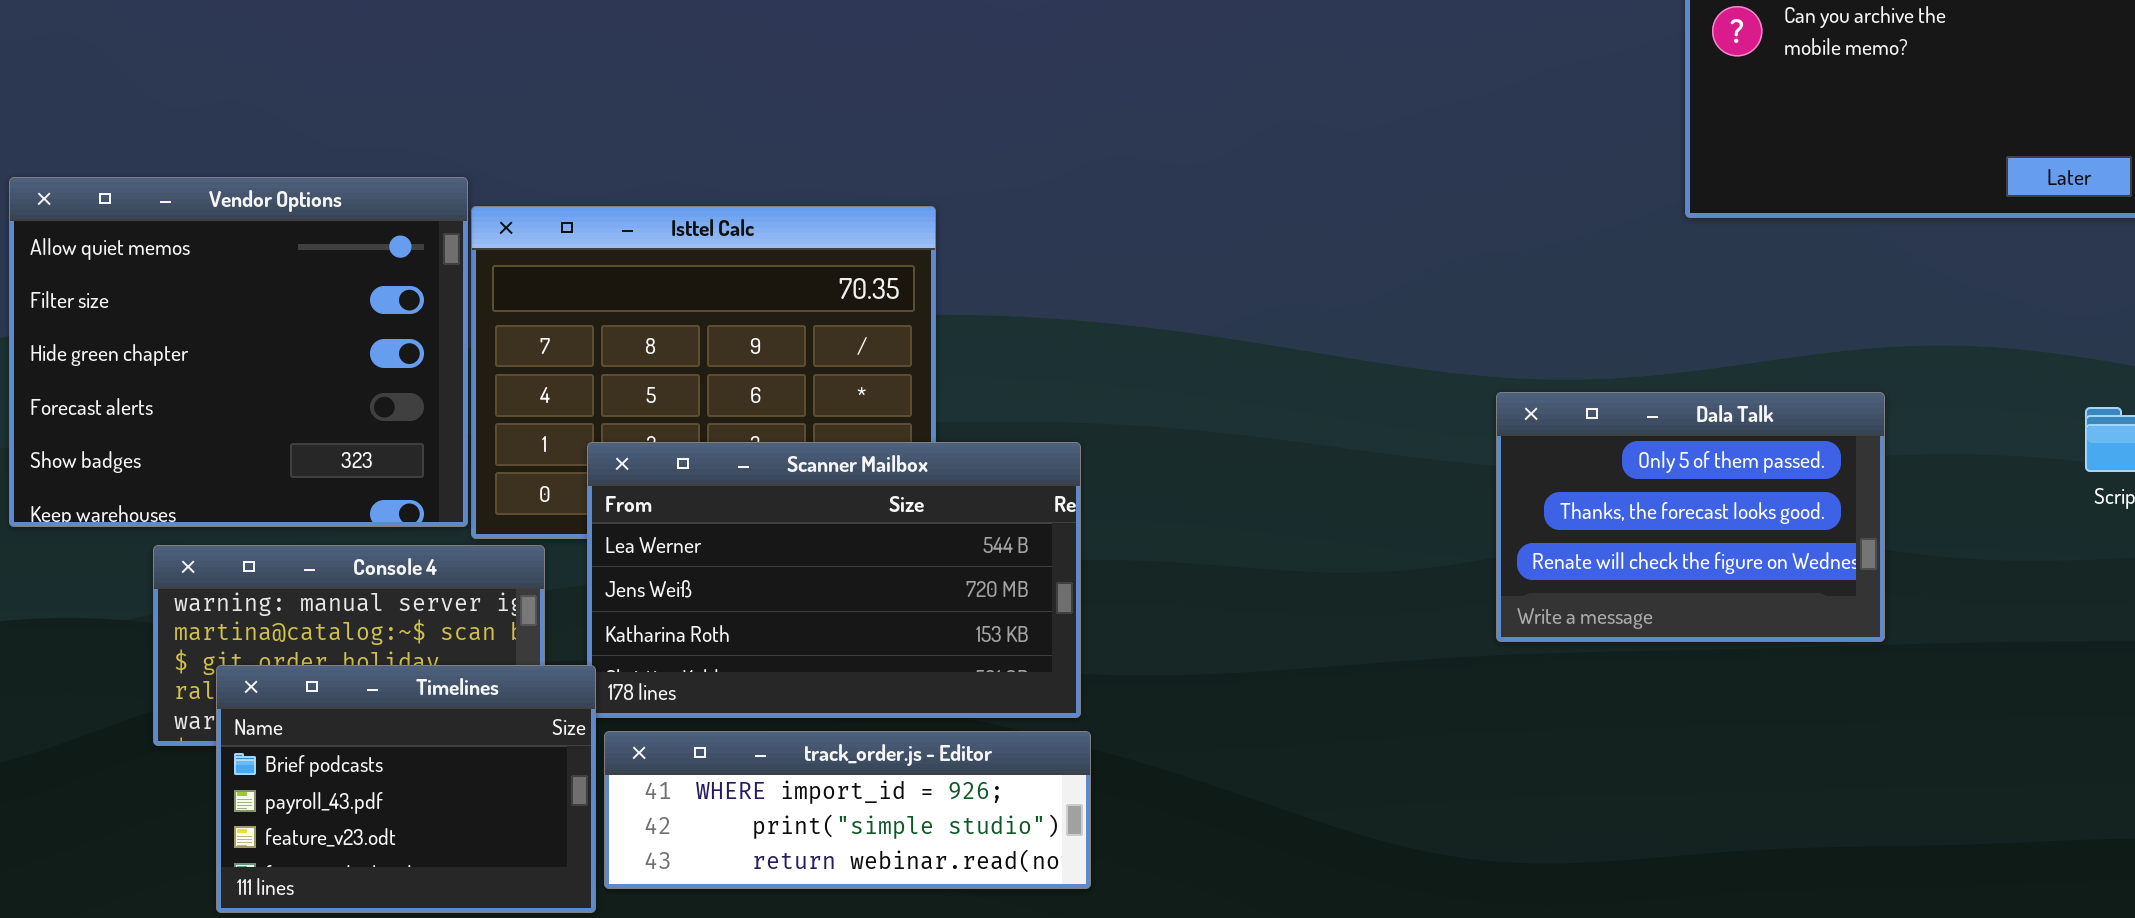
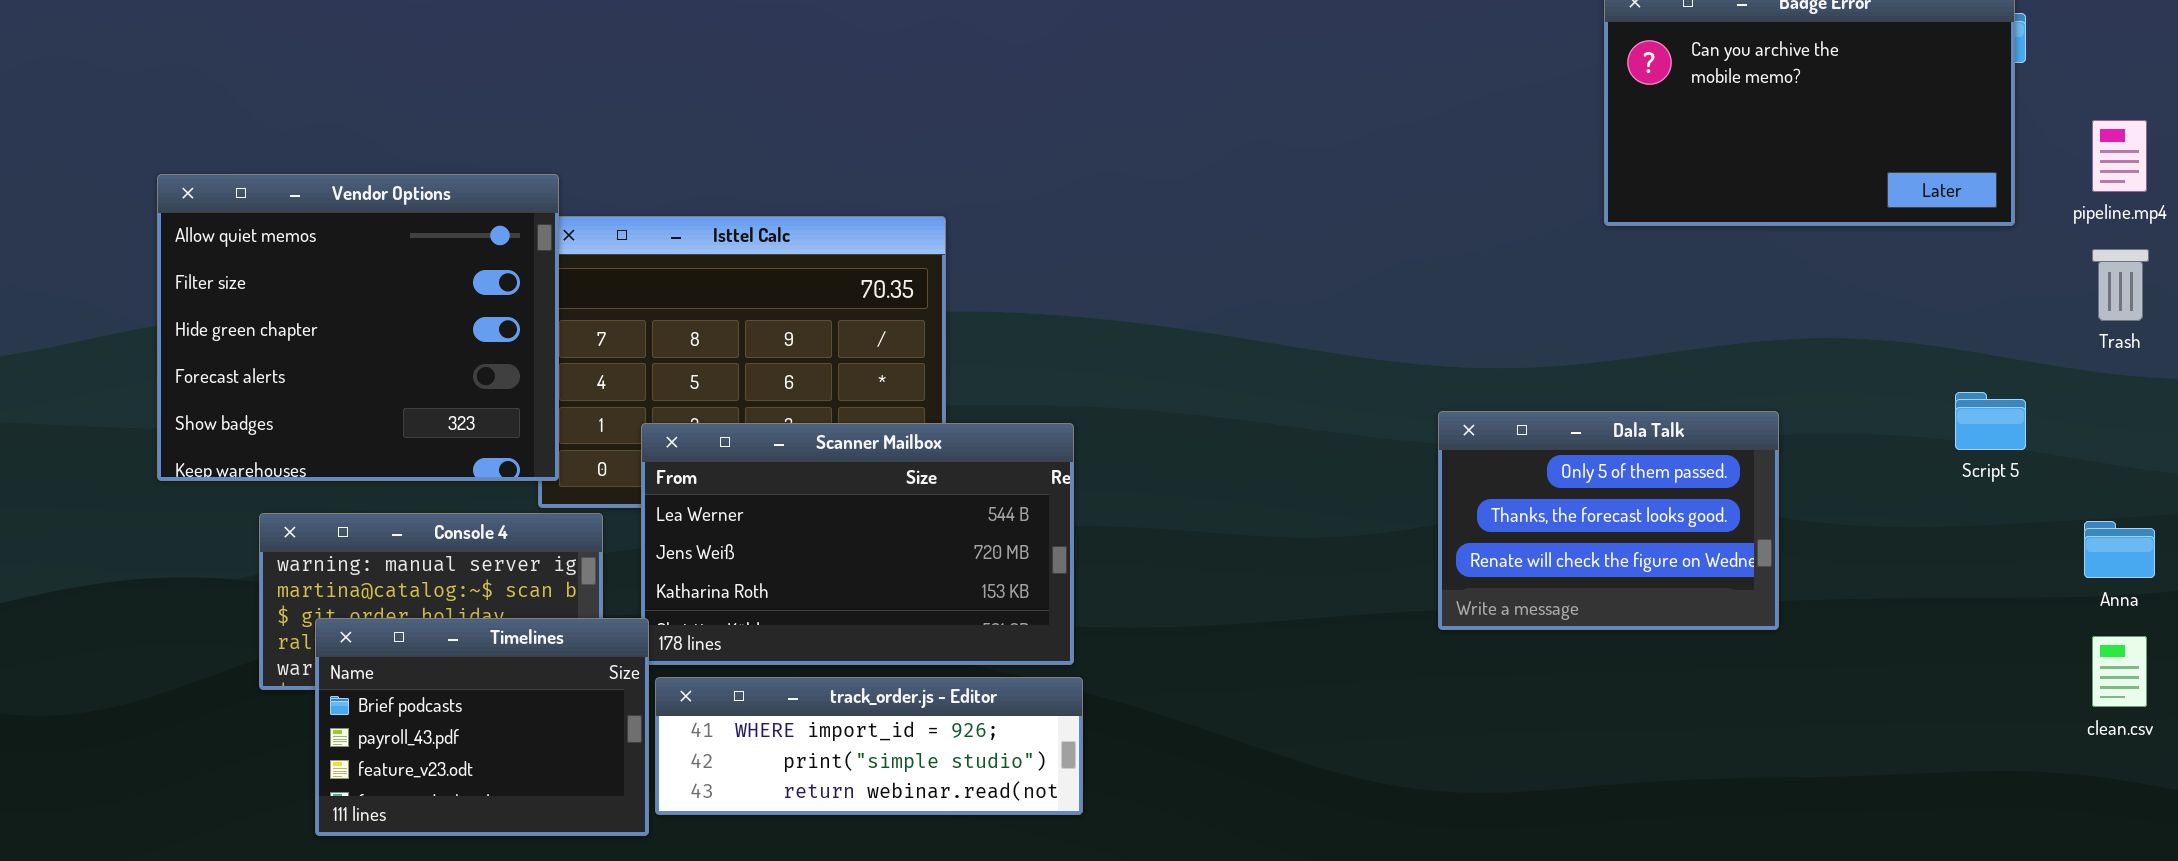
Vendor Options: [9,177,468,527] -> [157,174,559,481], moved
Dala Talk: [1496,392,1885,642] -> [1438,411,1779,630], moved

